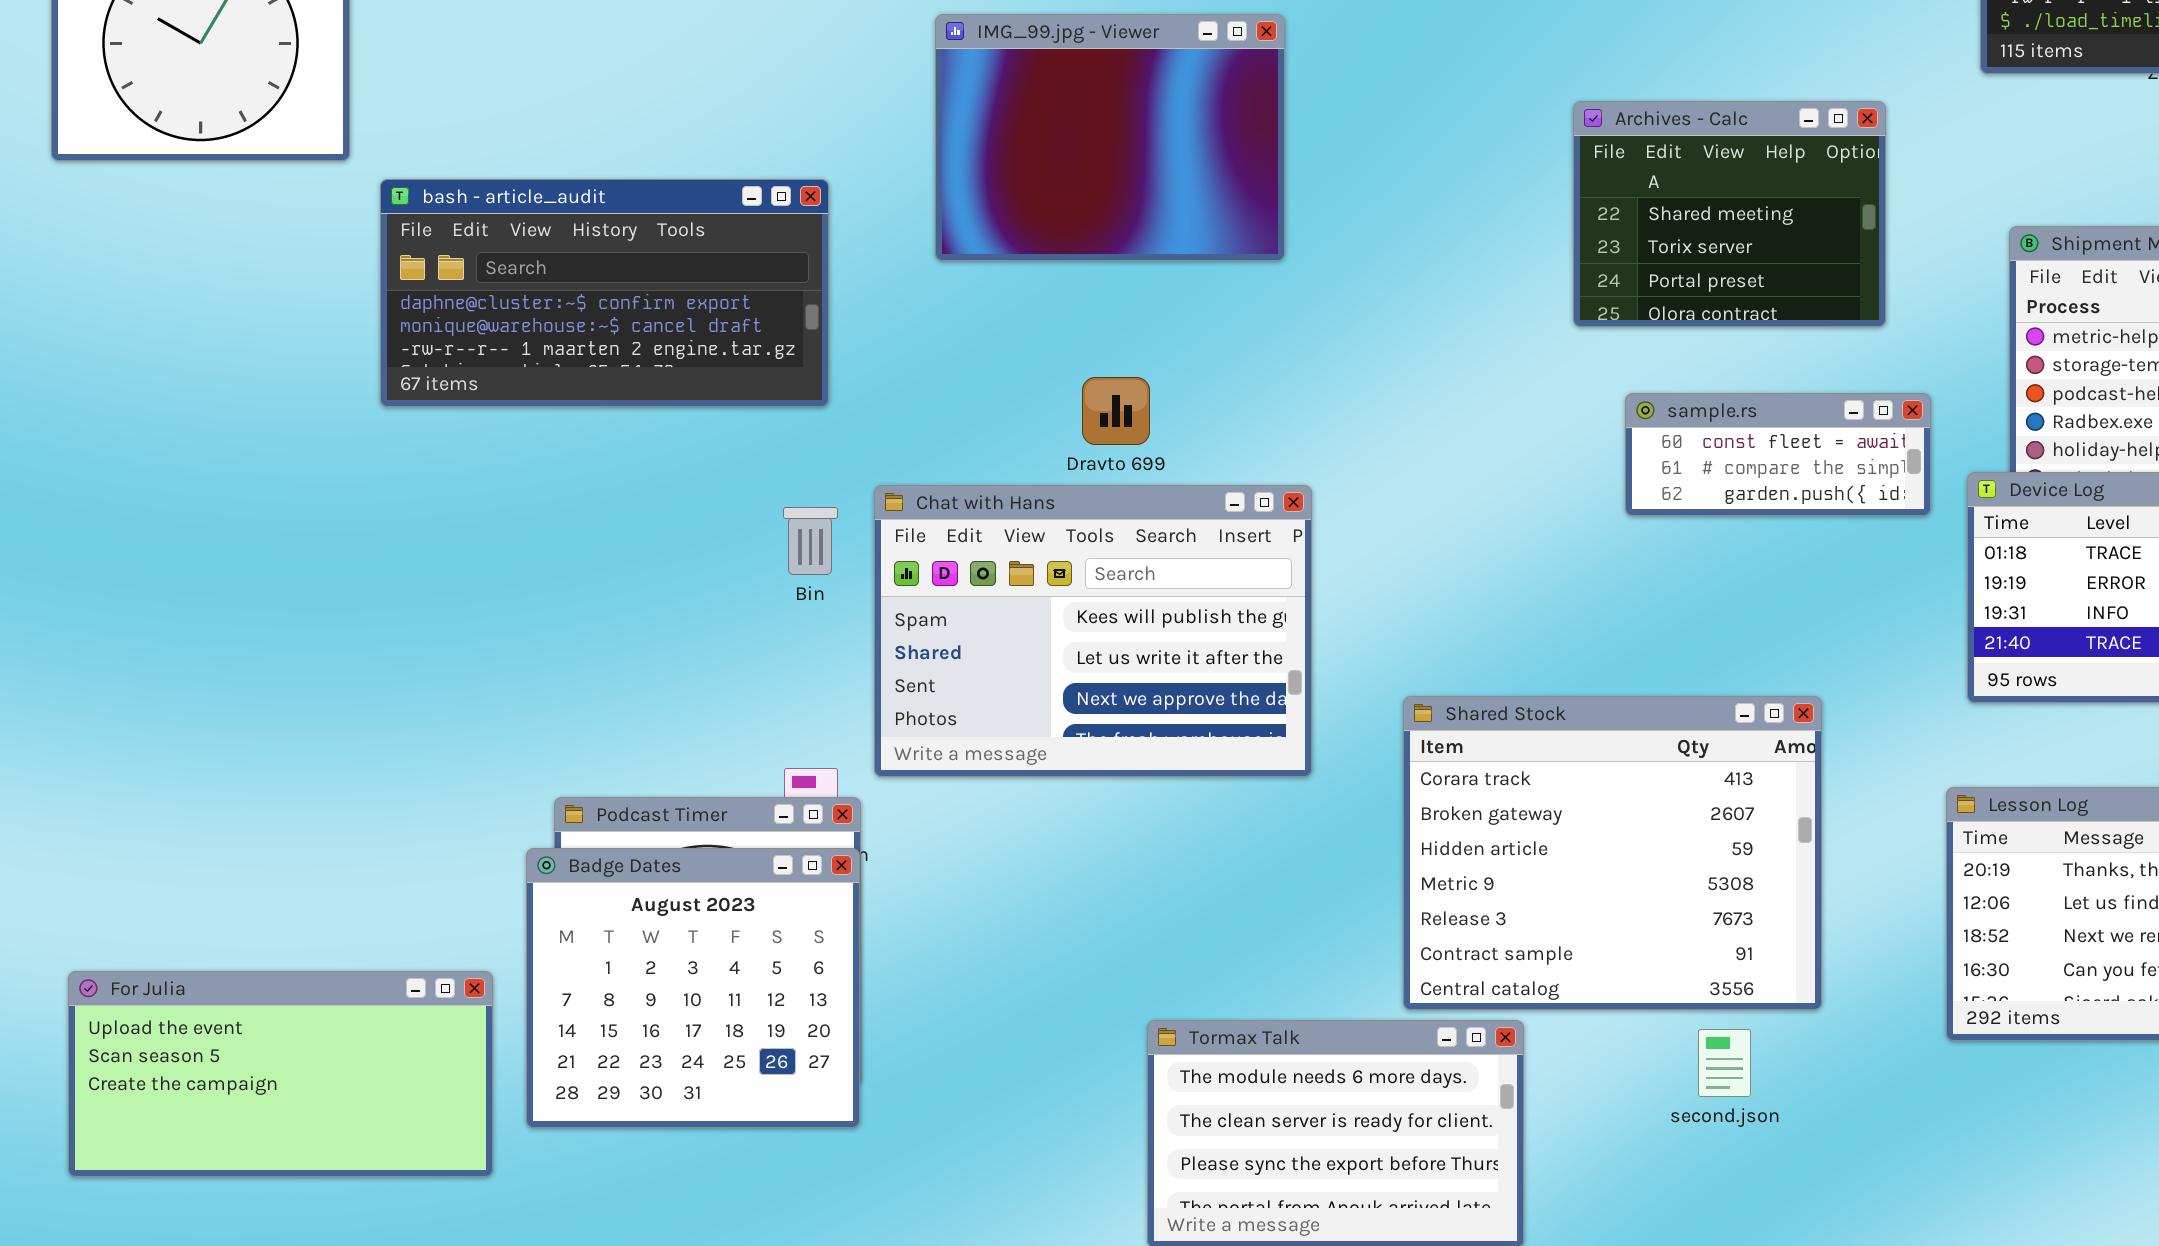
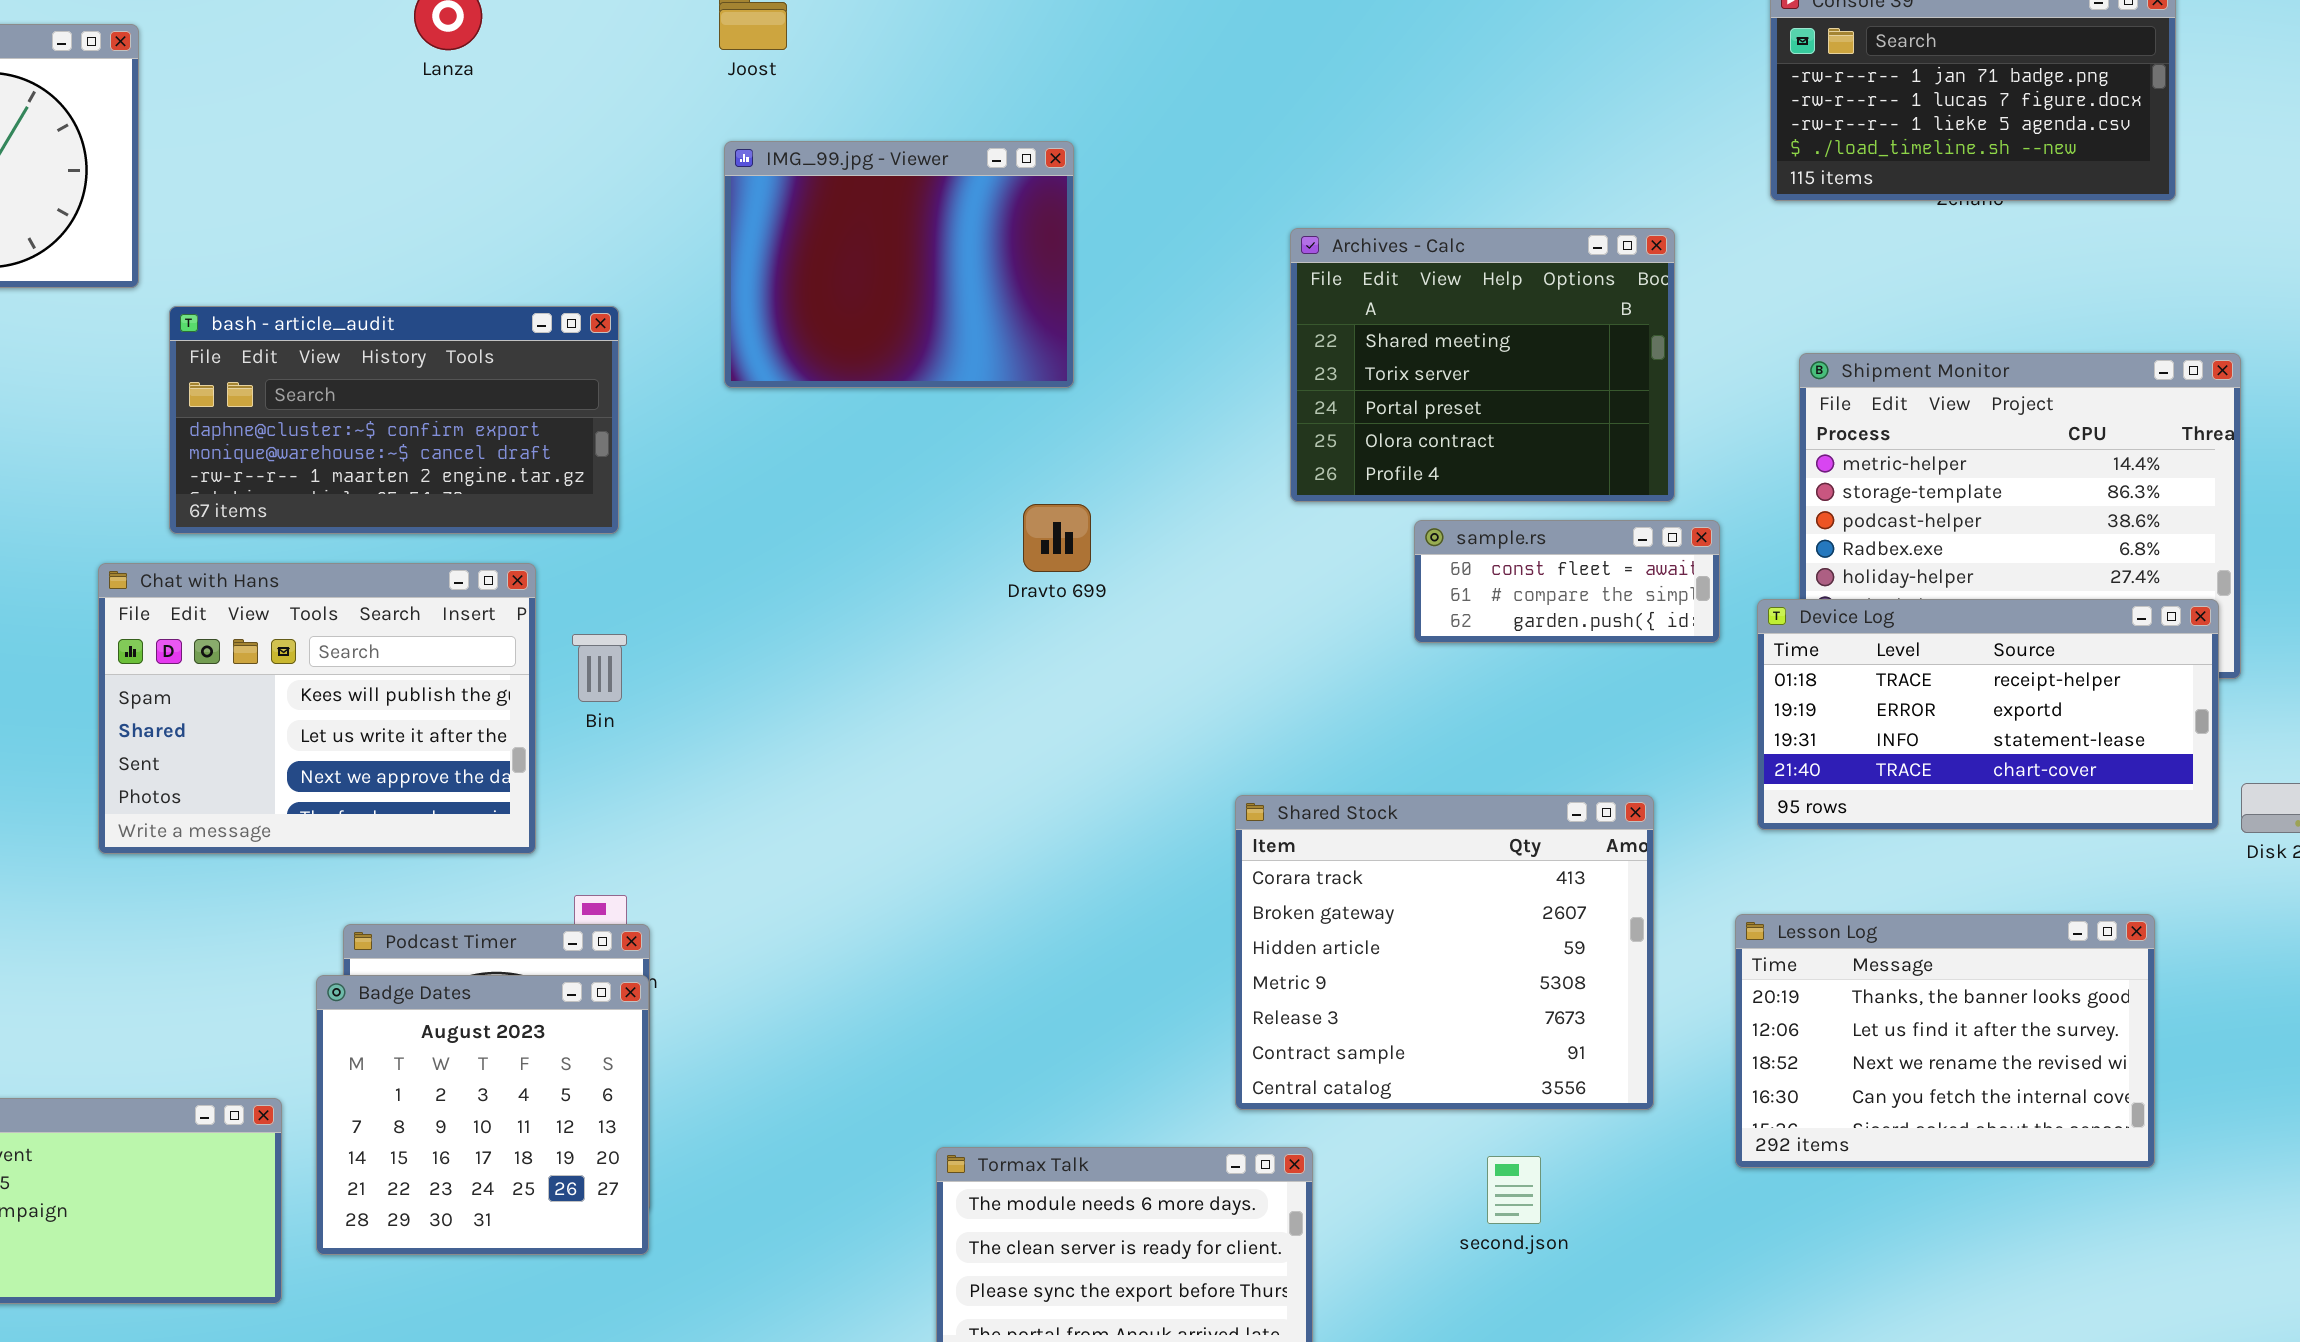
Archives - Calc: [1573,101,1886,327] -> [1290,228,1675,502], resized
Dravto 699: [1082,377,1150,445] -> [1023,504,1091,572], moved
Chat with Hans: [874,485,1312,777] -> [98,563,536,854], moved
Shared Stock: [1403,696,1822,1010] -> [1235,795,1654,1110], moved

